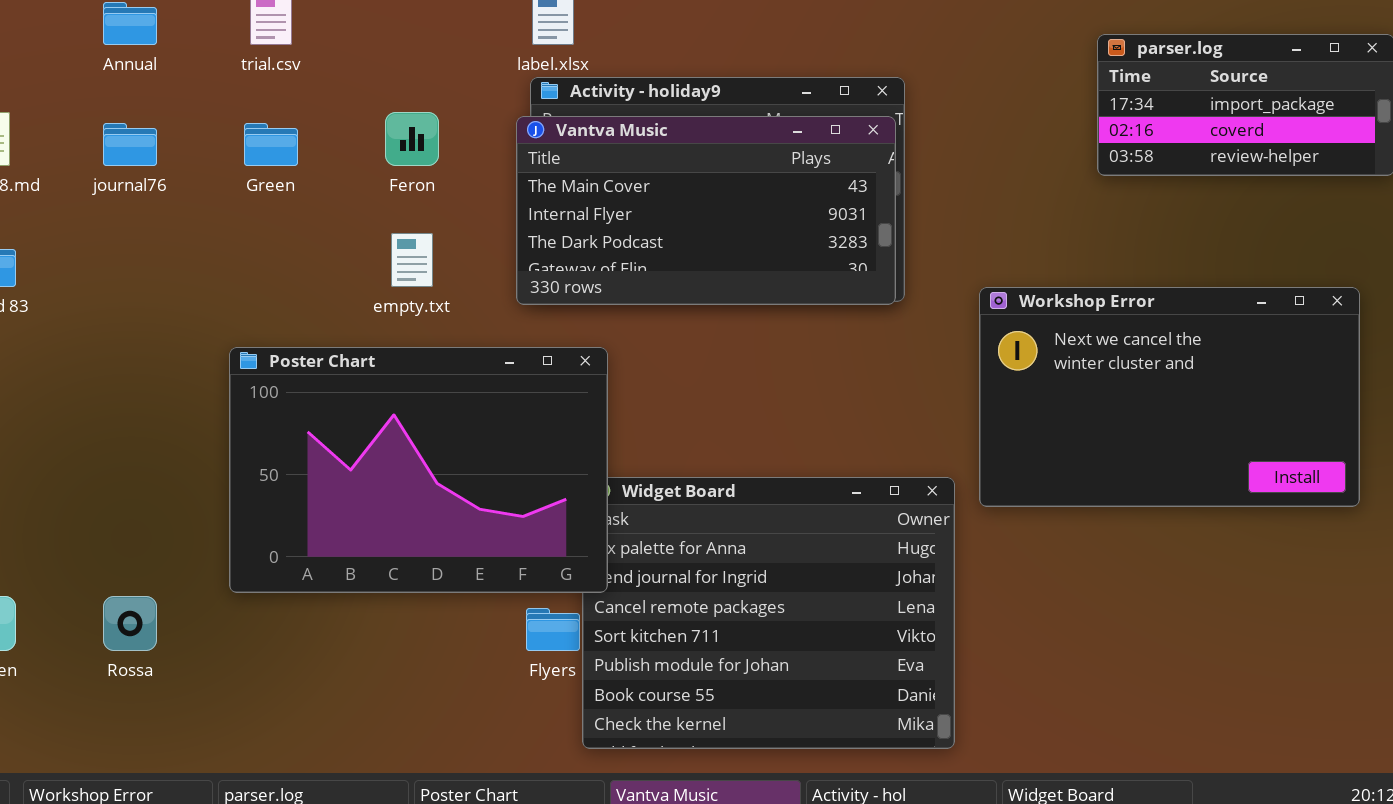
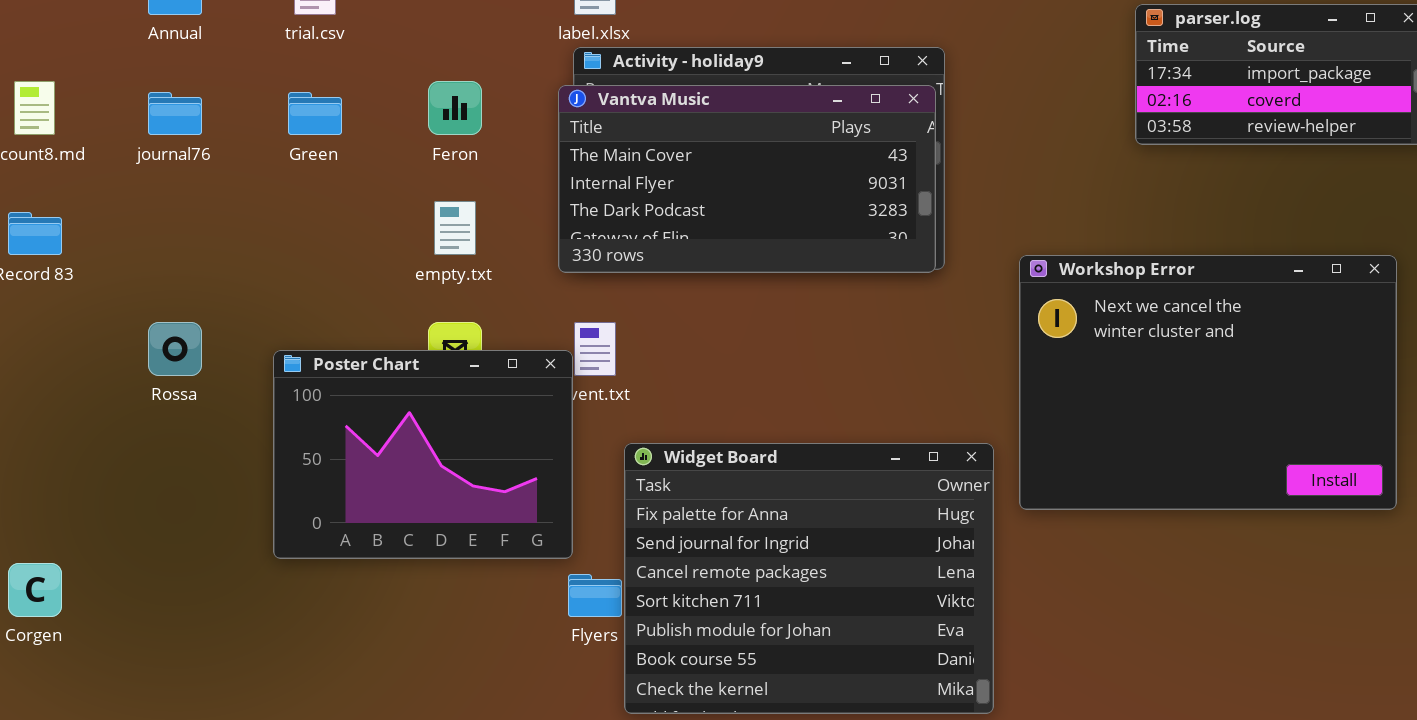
Workshop Error: [979,287,1360,507] -> [1019,255,1397,510], resized
Poster Chart: [229,347,608,593] -> [273,350,573,559], resized
Rossa: [103,596,157,651] -> [148,322,202,376], moved

